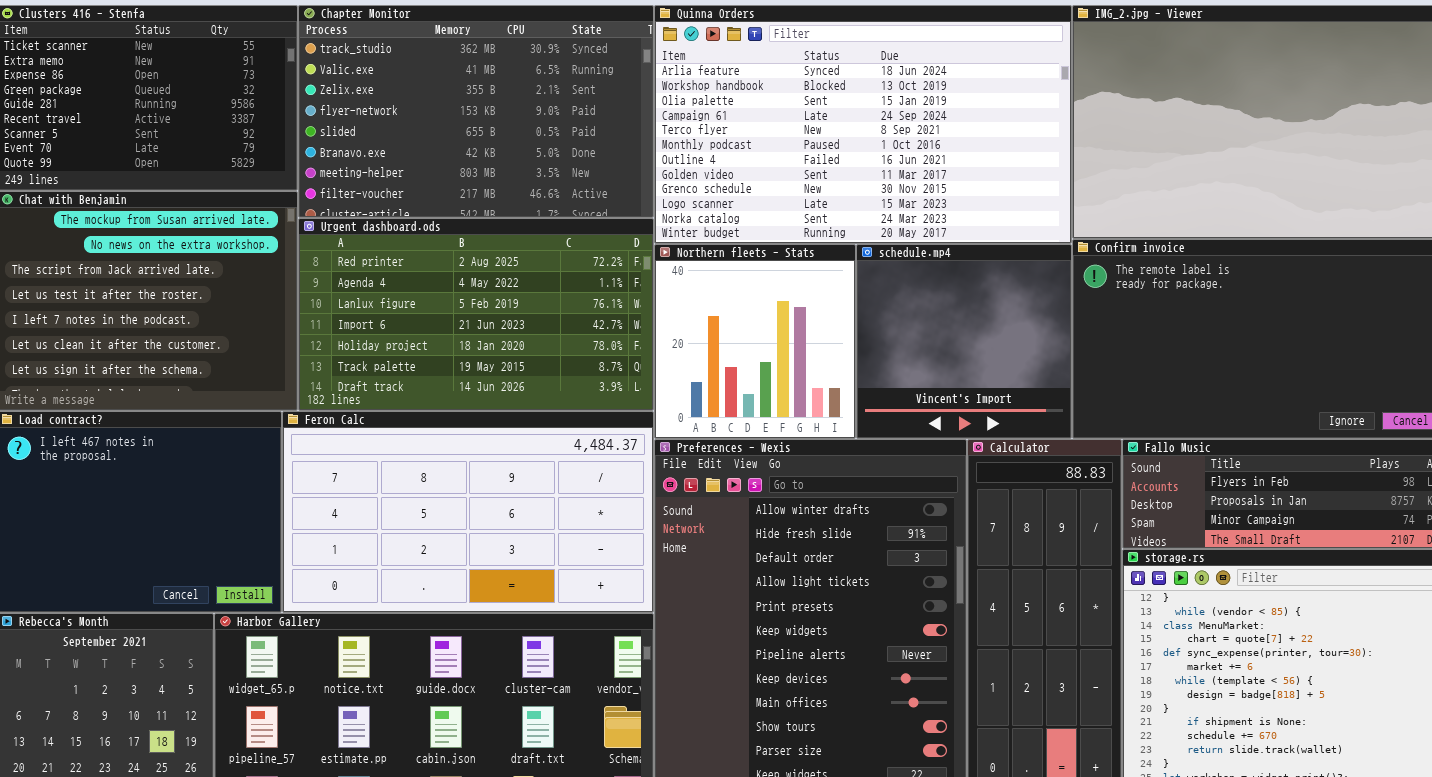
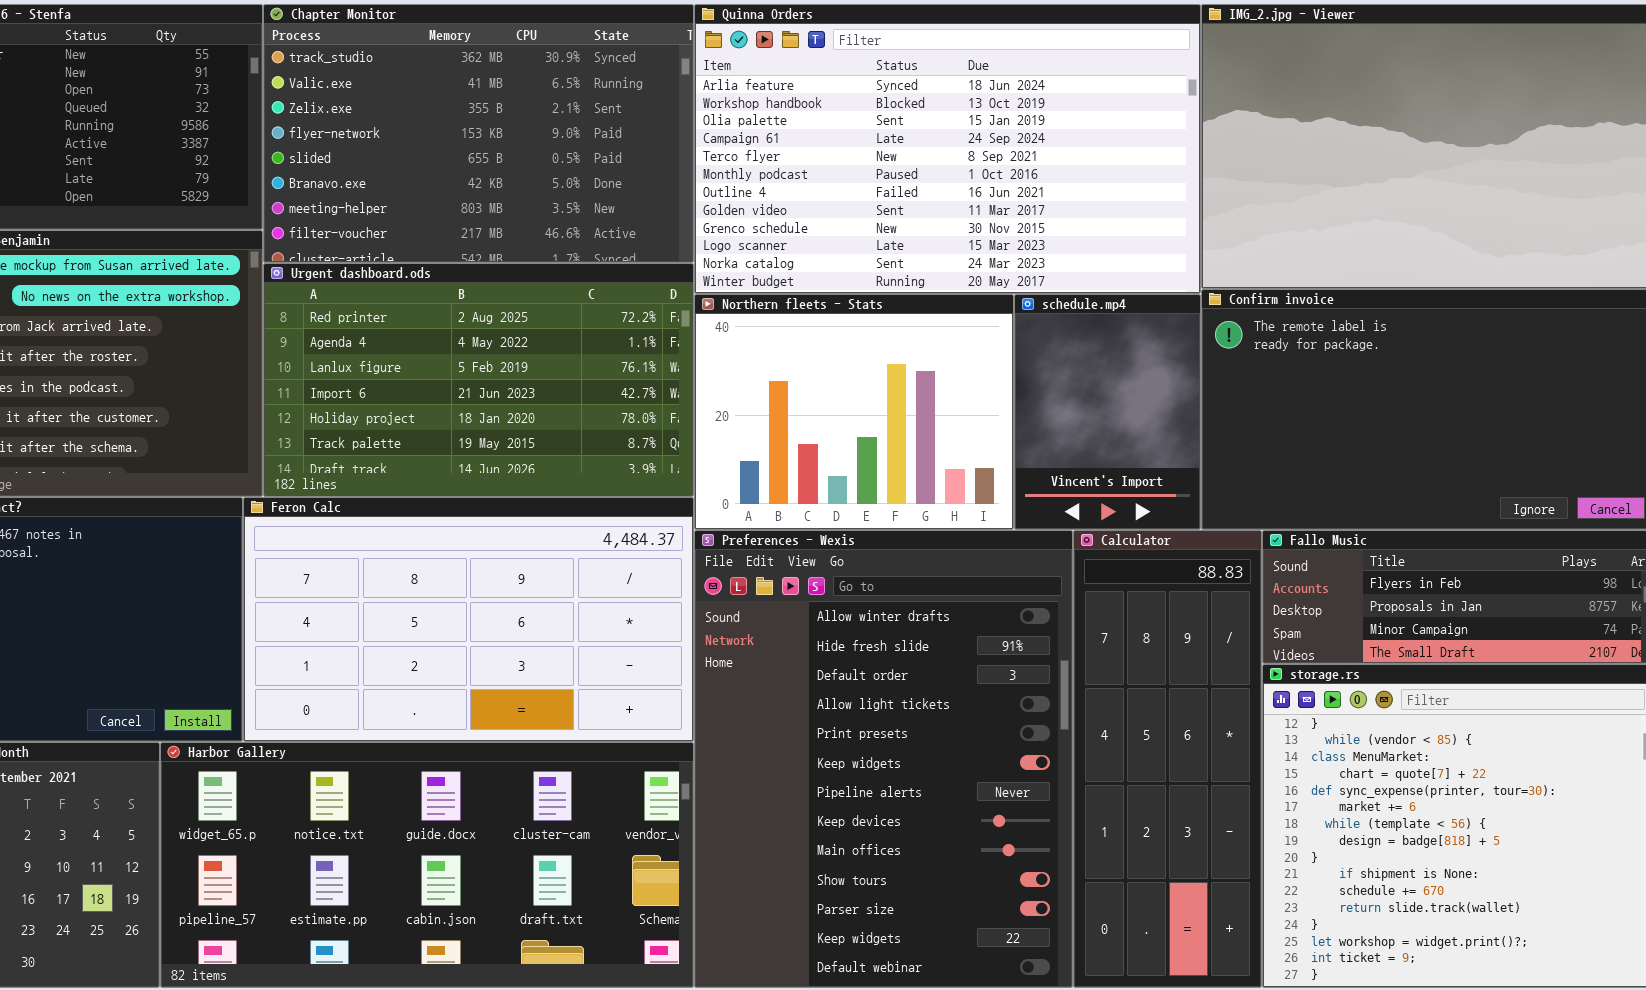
Northern fleets - Stats: [654,244,856,439] -> [694,294,1014,530], resized
schedule.mp4: [856,244,1072,439] -> [1014,294,1201,530], resized

